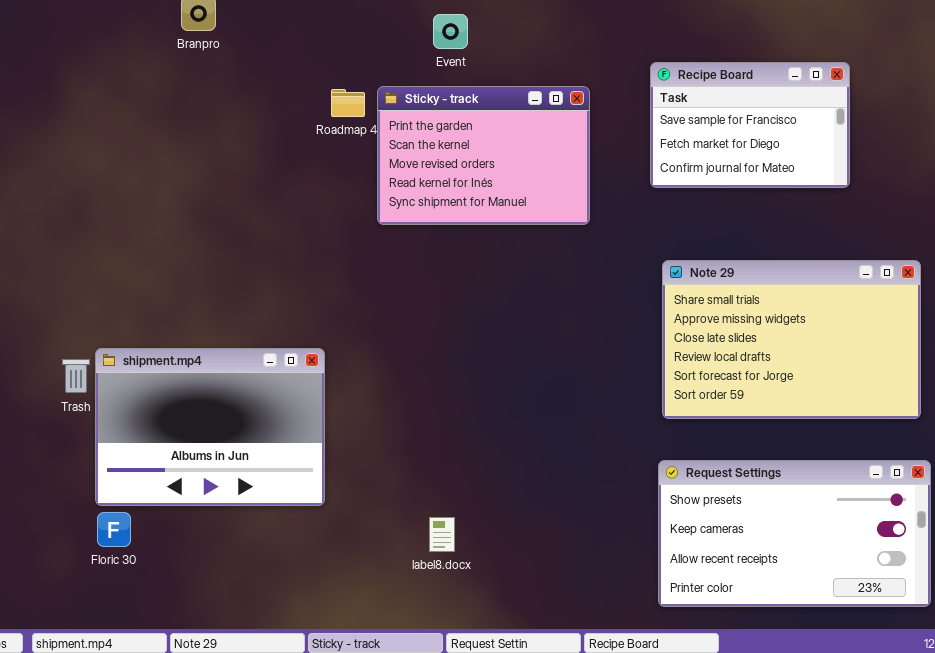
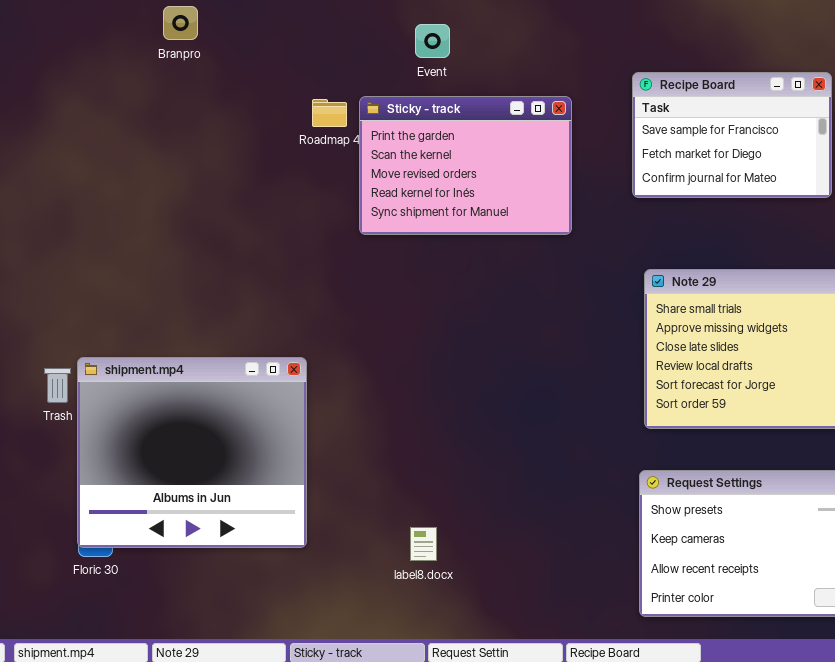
shipment.mp4: [95,348,325,506] -> [77,357,307,548], resized

